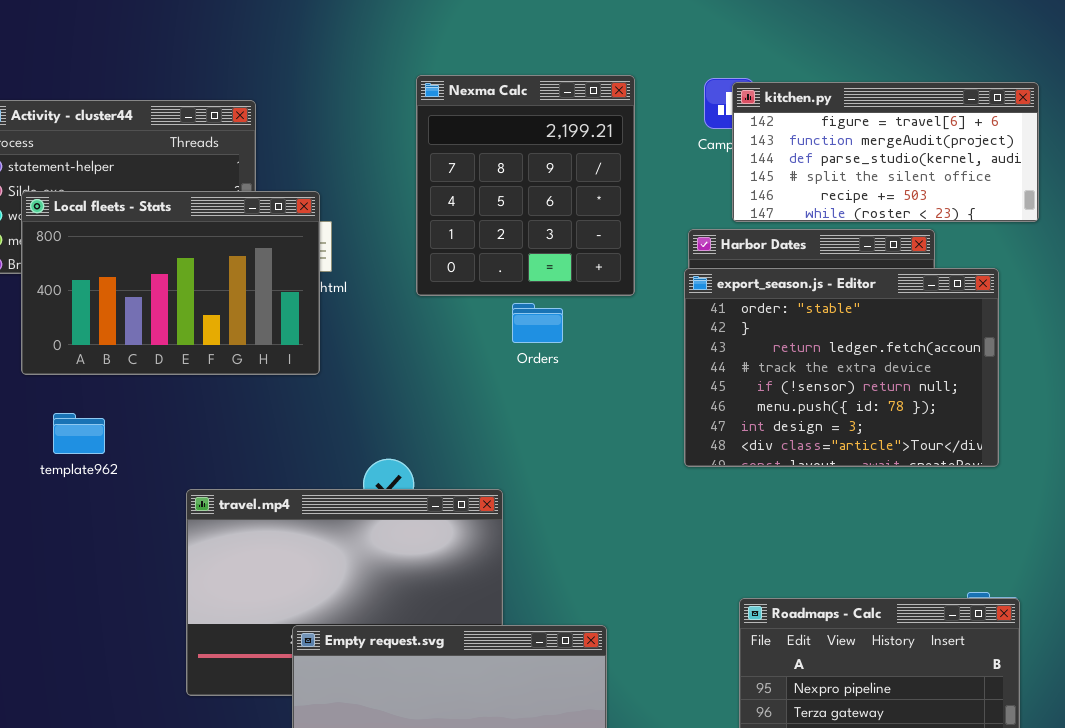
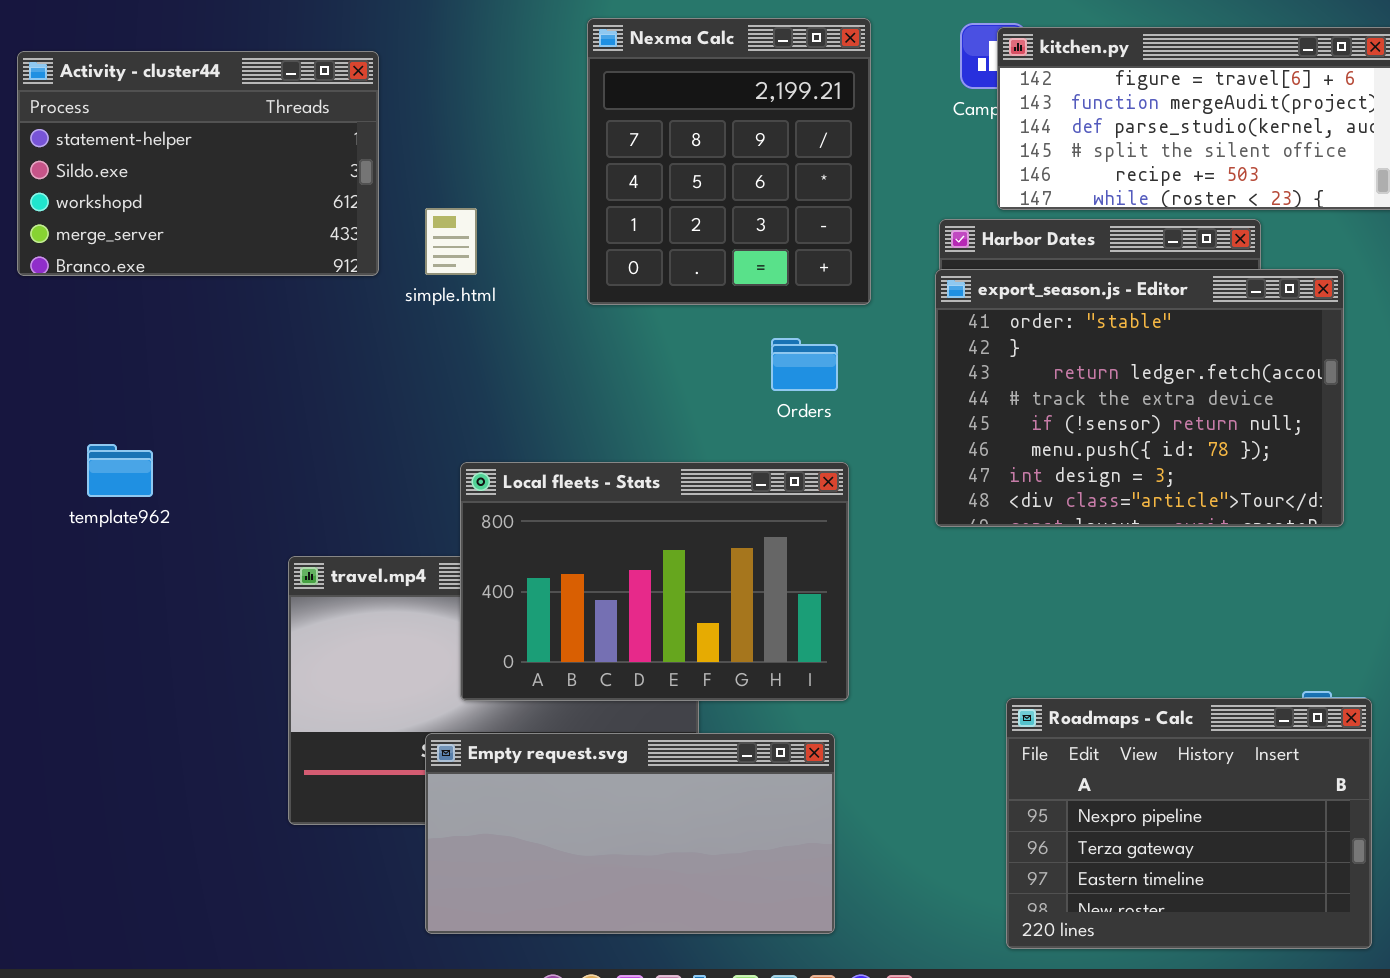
Local fleets - Stats: [21,191,320,375] -> [460,462,849,701], moved
Orders: [512,303,563,343] -> [771,338,838,391], moved
template962: [53,413,105,454] -> [87,444,153,497], moved

